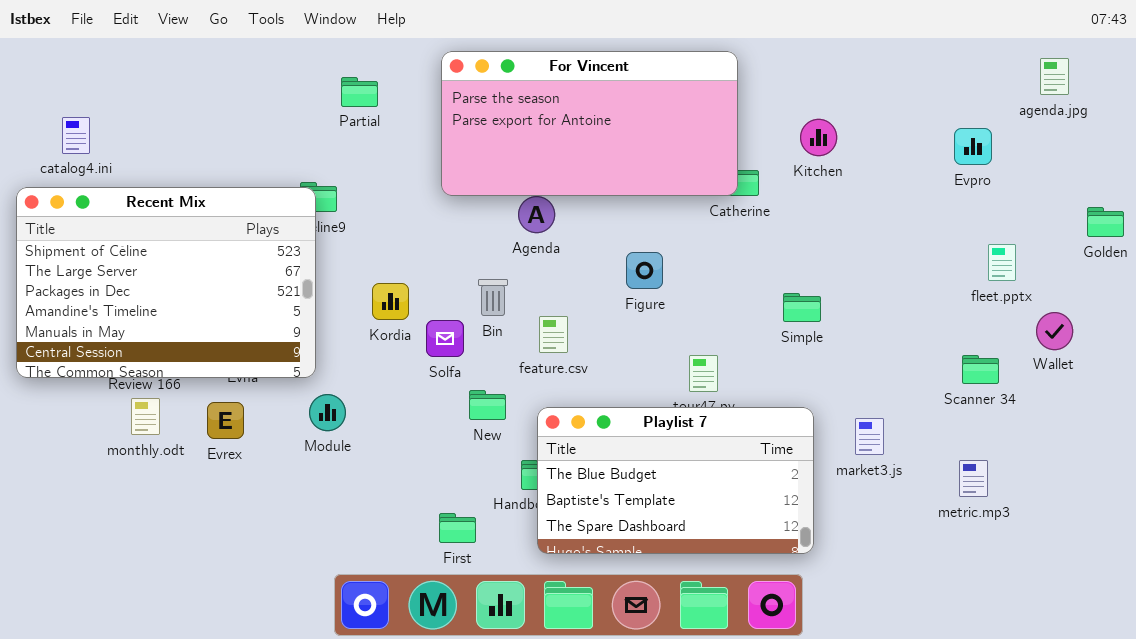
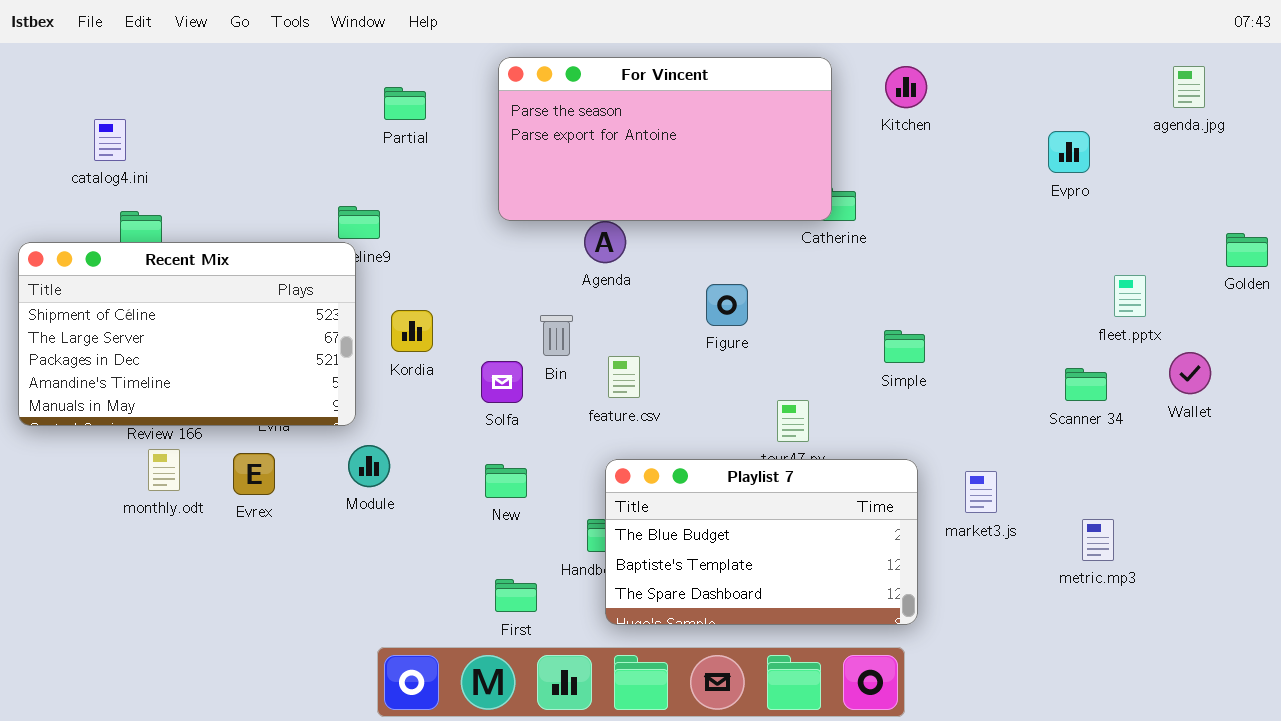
catalog4.ini: [62,117,90,154] -> [94,119,126,161], moved
Kitchen: [800,119,837,156] -> [885,66,927,108], moved
Evpro: [954,128,992,165] -> [1048,131,1090,173], moved
Recent Mix: [16,187,316,378] -> [18,242,356,426], resized
Kordia: [372,283,409,320] -> [391,310,433,352], moved
Scanner 34: [962,355,999,384] -> [1065,368,1107,401], moved
New: [469,390,506,420] -> [485,464,527,498], moved

